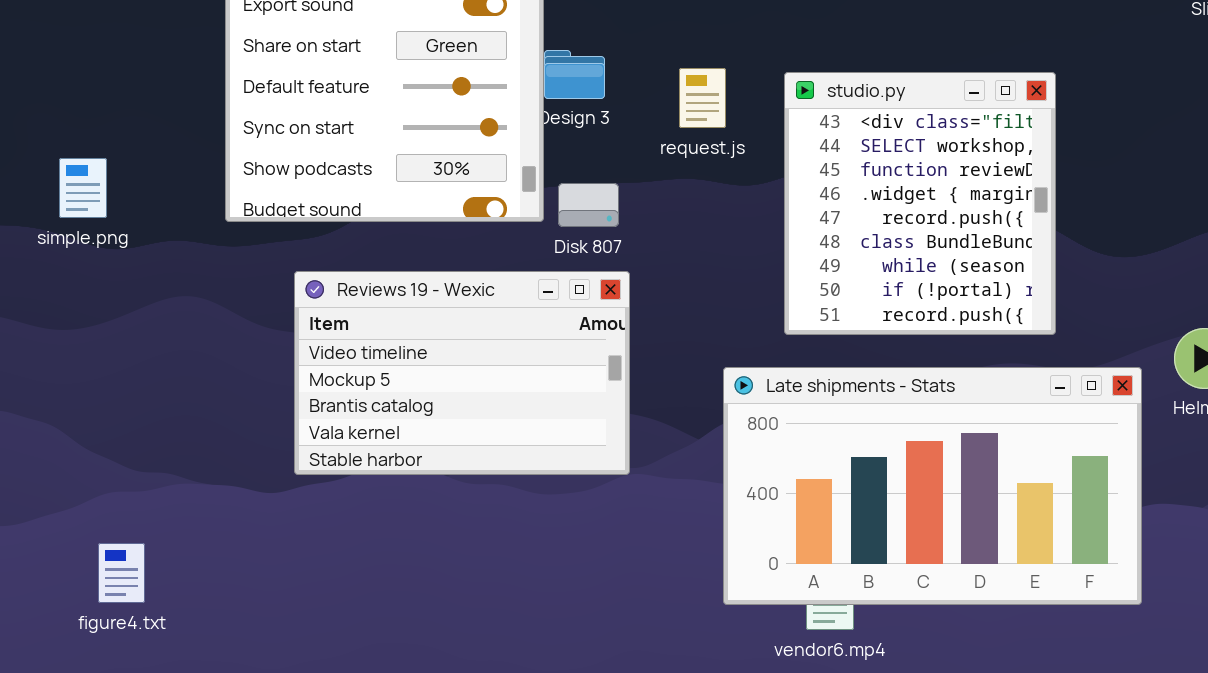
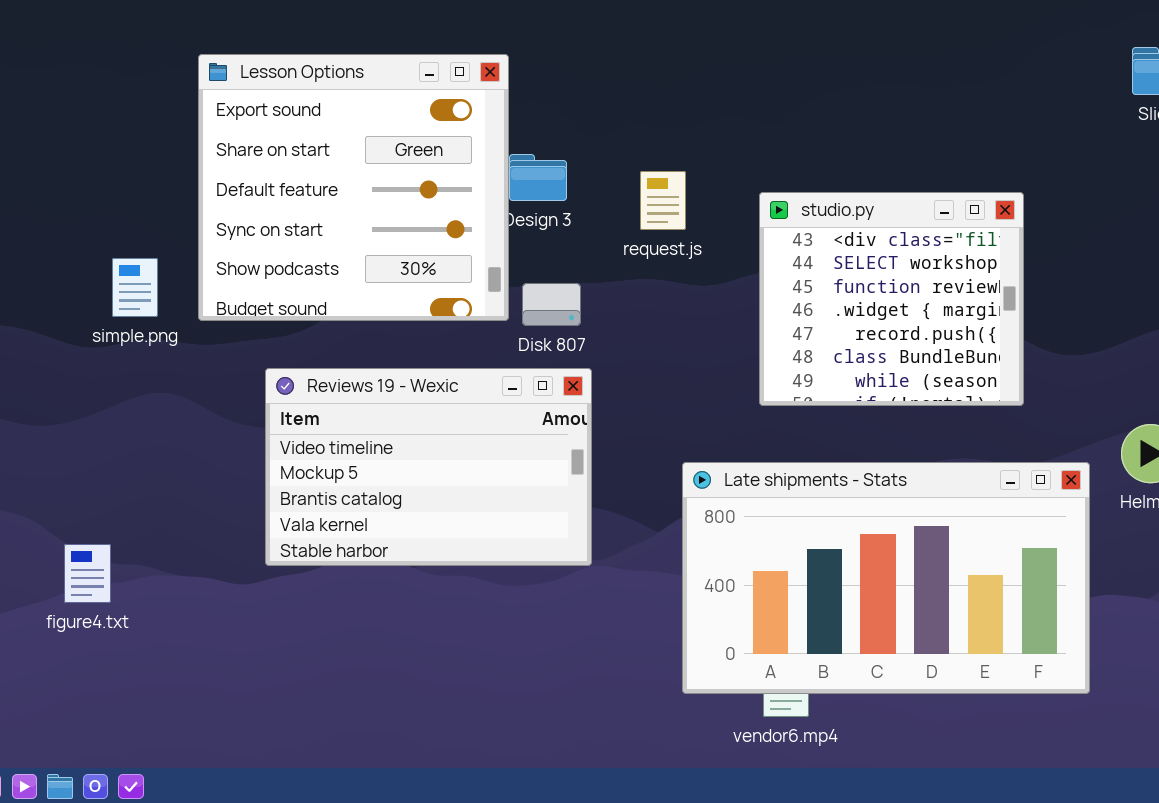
studio.py: [784,72,1056,335] -> [759,192,1024,406], moved, resized
simple.png: [59,158,107,218] -> [112,258,158,317], moved
figure4.txt: [98,543,145,603] -> [64,544,111,603], moved

